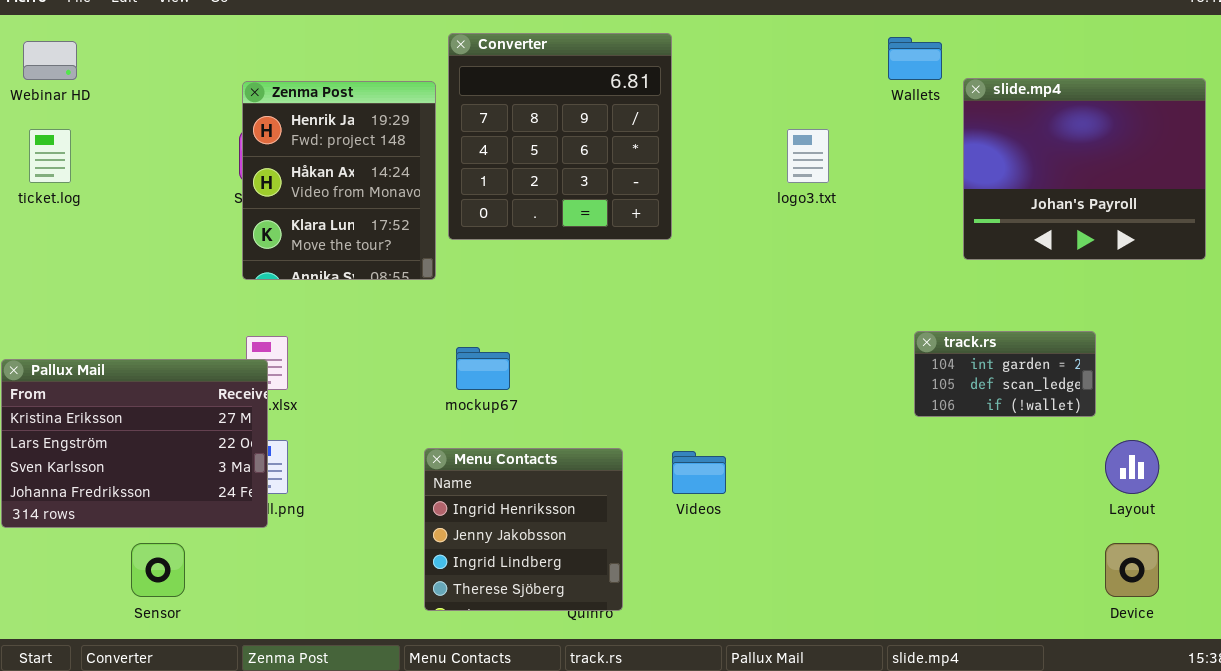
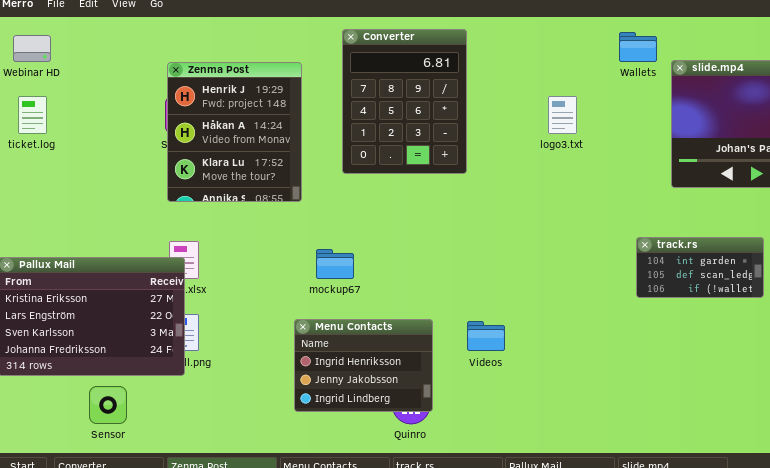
Converter: [448,33,672,240] -> [342,29,467,174], resized
Menu Contacts: [424,448,623,611] -> [294,319,433,412], resized

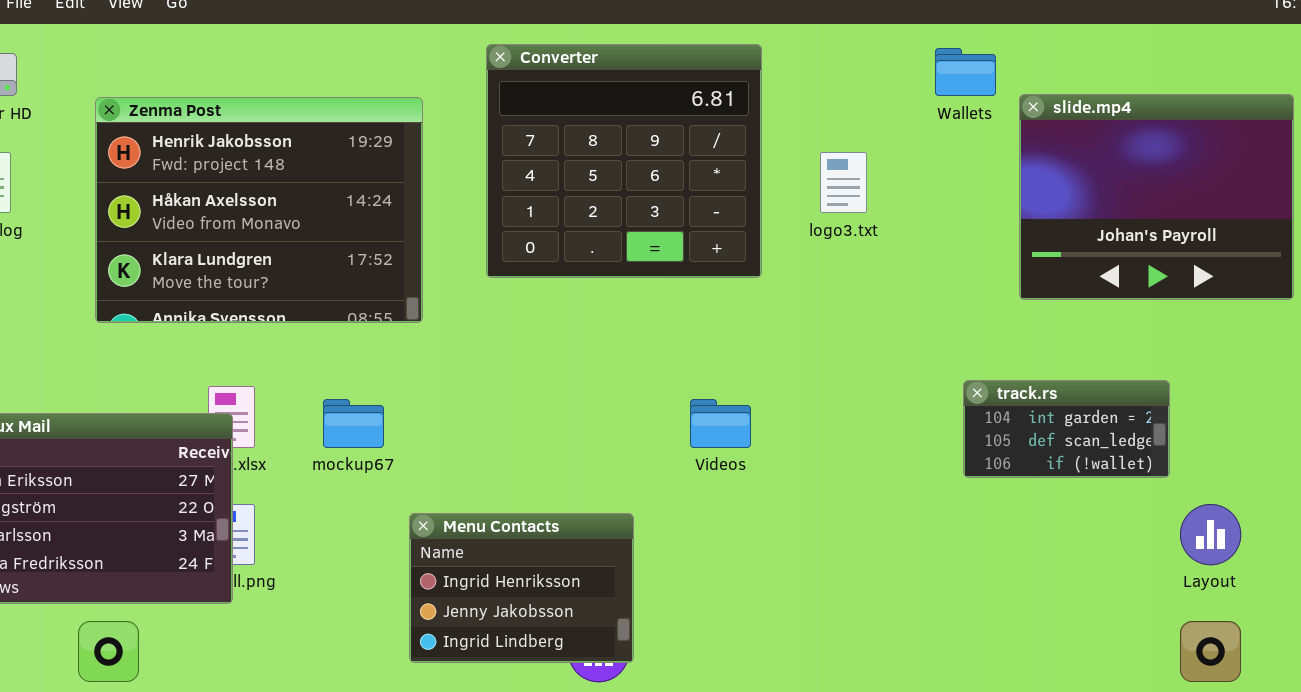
Converter: [342,29,467,174] -> [486,44,762,278], resized
Zenma Post: [167,62,302,202] -> [95,97,423,323], resized
mockup67: [316,249,354,279] -> [323,399,384,448], moved
Videos: [467,321,505,351] -> [690,399,751,448], moved

